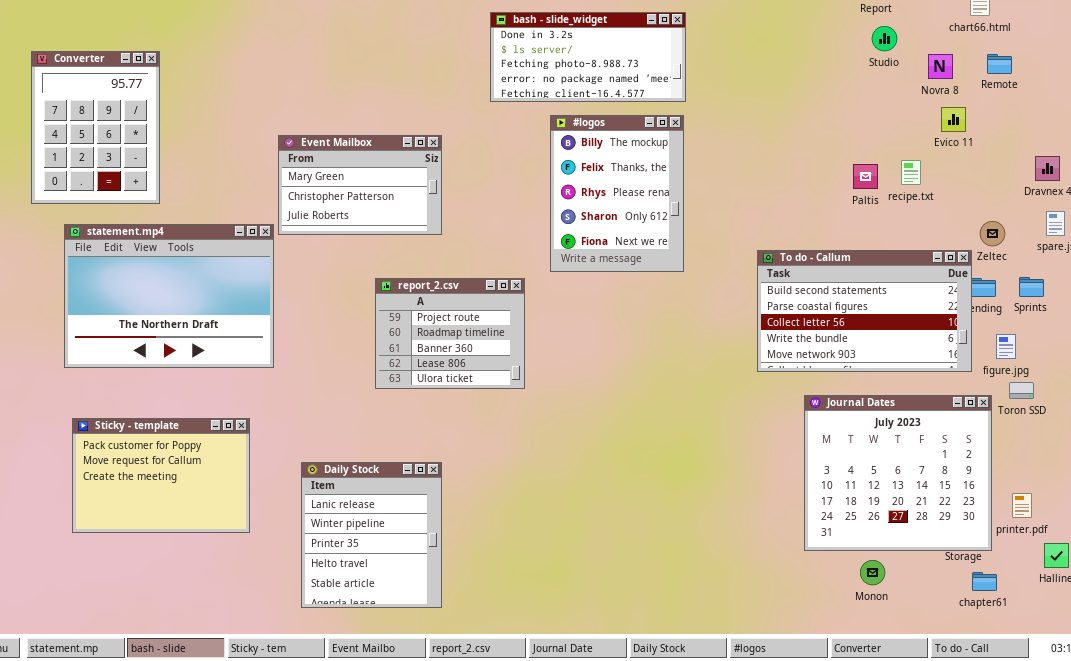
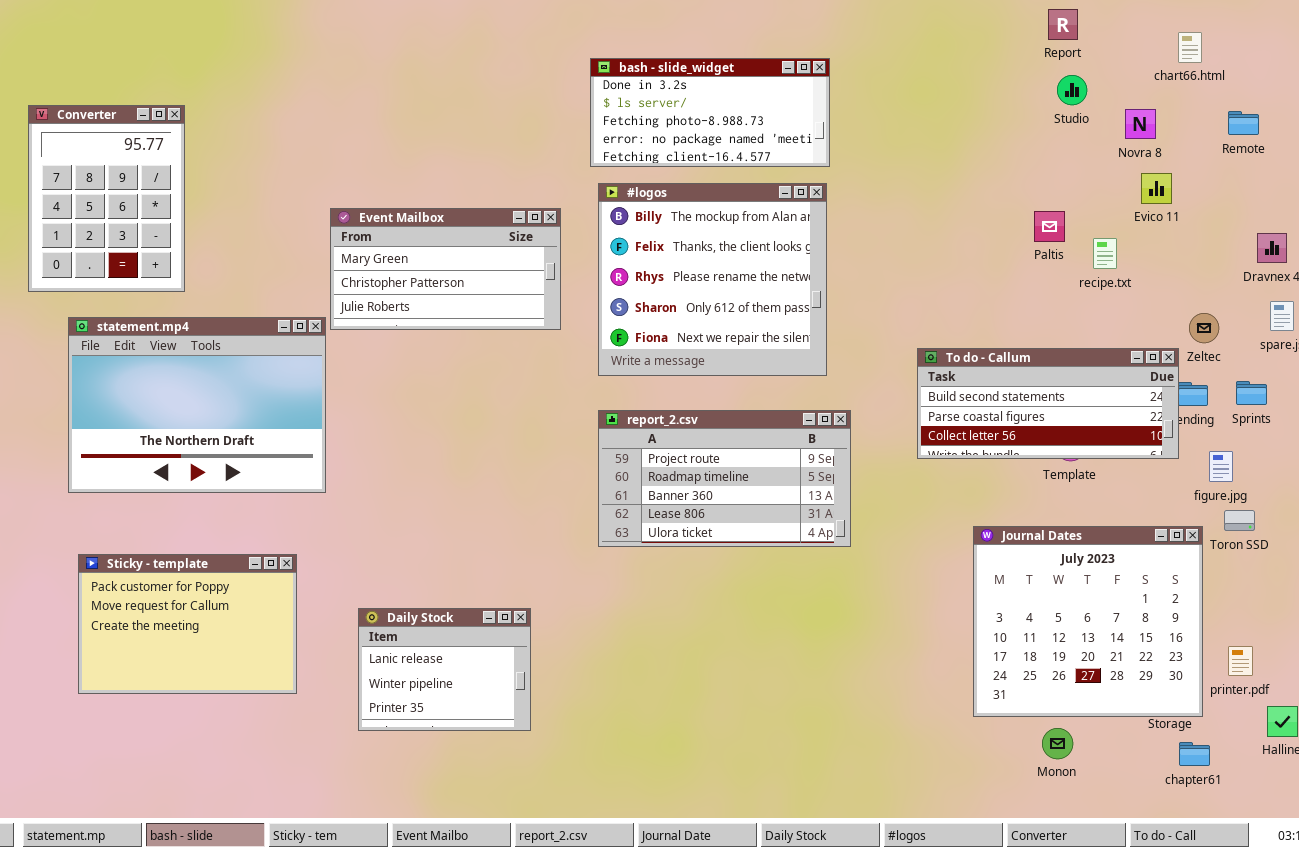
Remote: [987,54,1012,74] -> [1228,111,1259,135], moved
#logos: [550,115,684,272] -> [598,183,827,376], resized
Event Mailbox: [278,135,442,235] -> [330,208,561,330], resized
Paltis: [853,164,878,189] -> [1034,211,1065,242], moved
To do - Callum: [757,250,972,372] -> [917,348,1179,459], resized
report_2.csv: [375,278,525,389] -> [598,410,851,547], moved, resized
Daily Stock: [301,462,442,608] -> [358,608,531,731], resized

